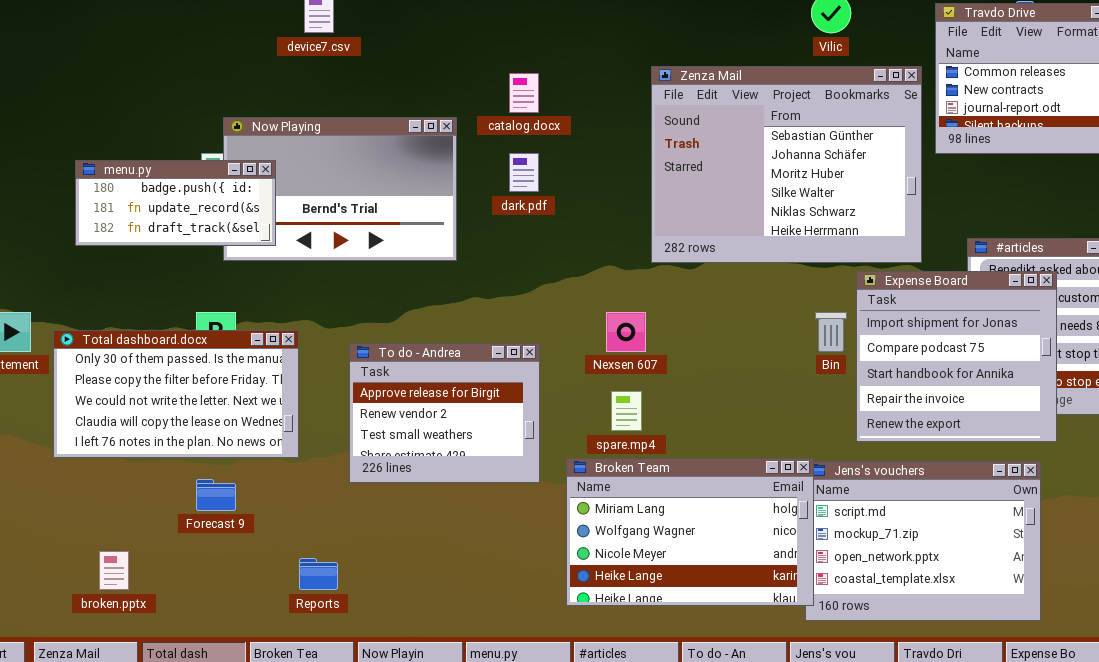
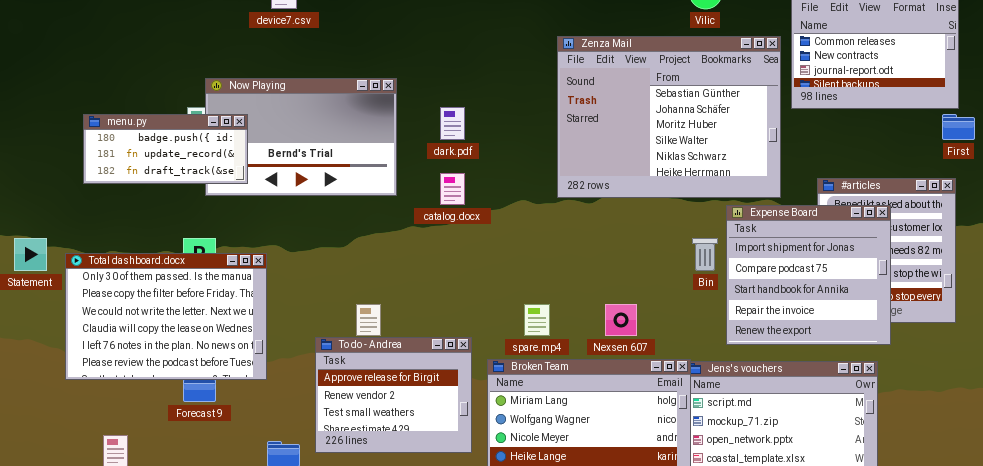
catalog.docx: [509,73,539,113] -> [440,173,465,205], moved
Nexsen 607: [606,312,646,352] -> [605,304,637,336], moved
Total dashboard.docx: [53,330,299,458] -> [65,253,267,380], resized
To do - Andrea: [349,343,540,483] -> [315,337,472,453], moved

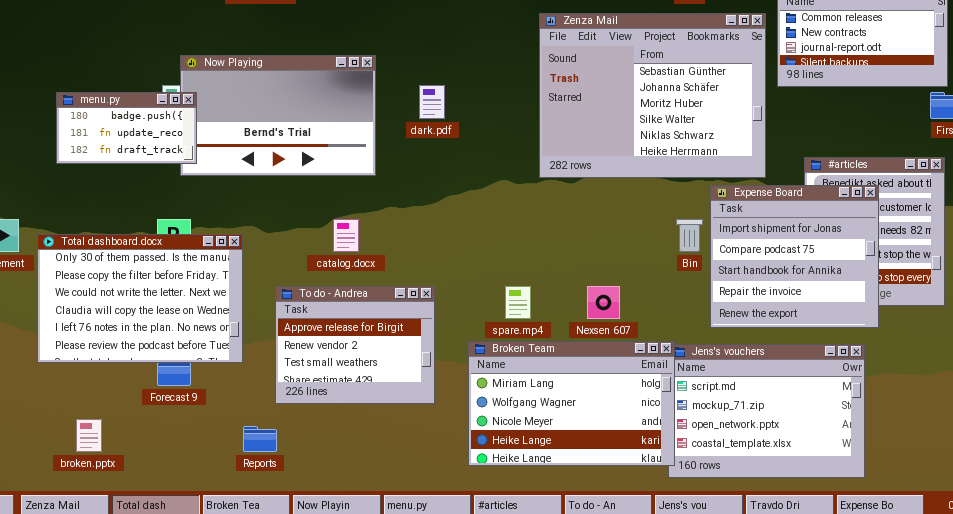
menu.py: [83,114,248,184] -> [56,92,197,164], resized
catalog.docx: [440,173,465,205] -> [333,219,359,252], moved
To do - Andrea: [315,337,472,453] -> [275,286,435,404], moved

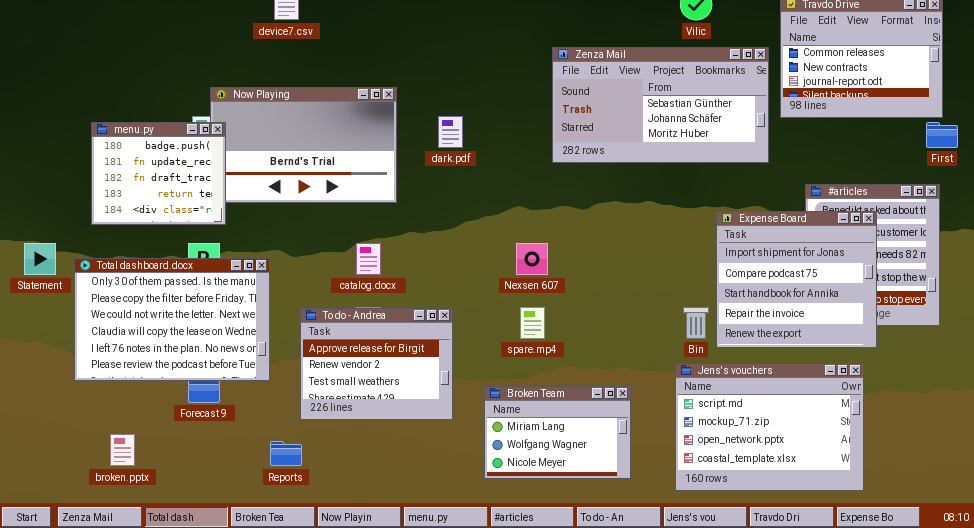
Zenza Mail: [539,13,766,178] -> [552,47,769,163], resized
menu.py: [56,92,197,164] -> [91,122,226,225], resized
Bin: [676,219,703,252] -> [683,307,709,339], moved
Nexsen 607: [587,286,620,319] -> [516,243,548,275], moved
Broken Team: [468,341,675,466] -> [484,386,631,479], resized

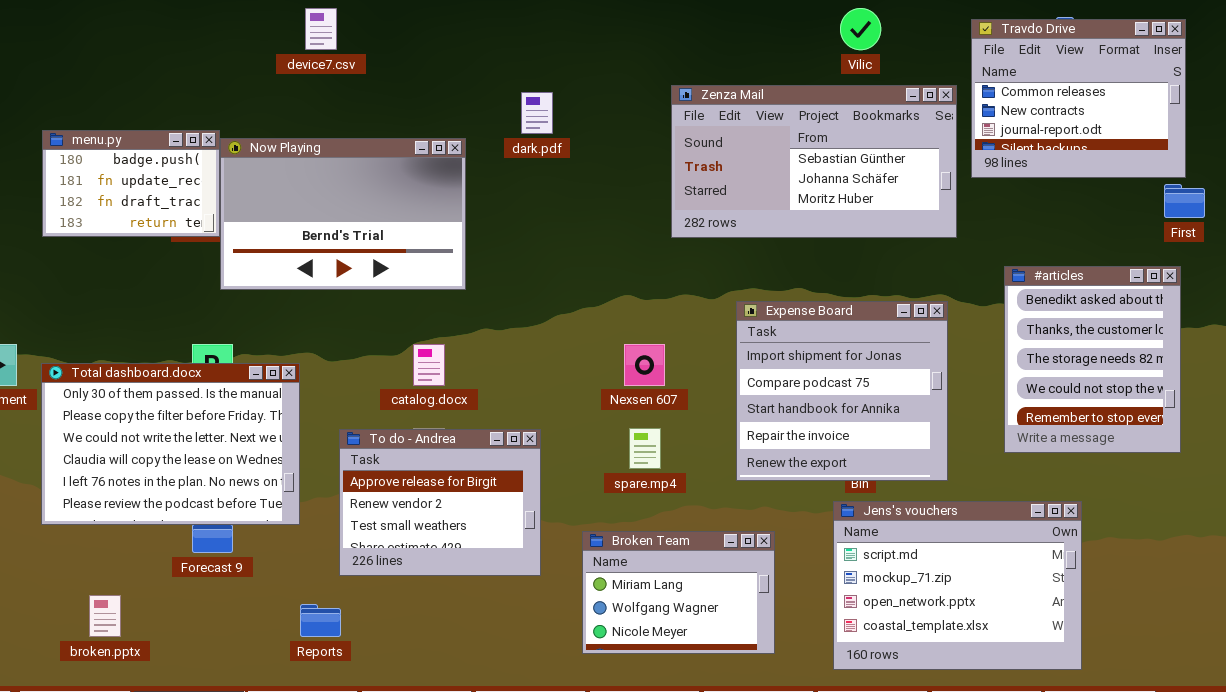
dark.pdf: [438,116,463,148] -> [521,92,553,134], moved
menu.py: [91,122,226,225] -> [42,130,220,237], moved, resized
Expense Board: [716,211,877,348] -> [736,301,948,481], moved

